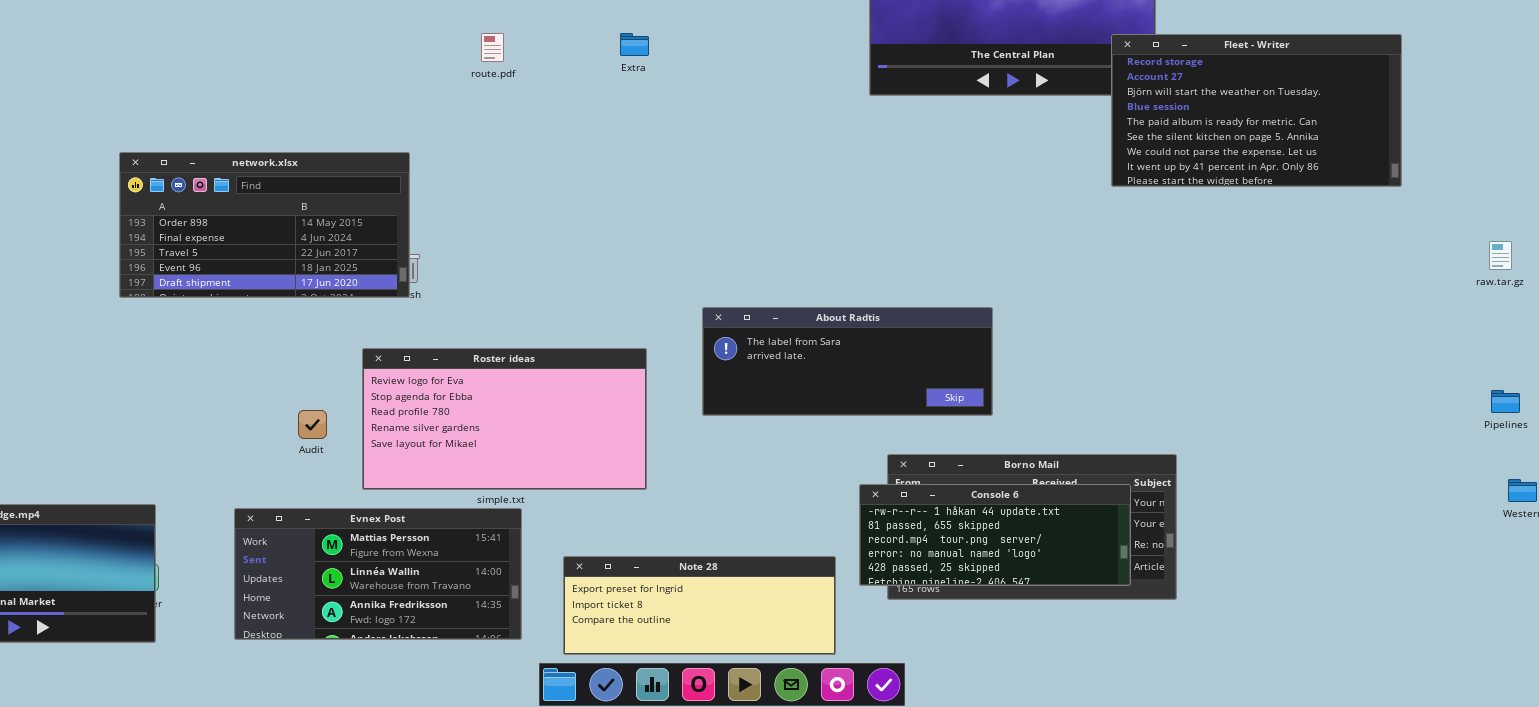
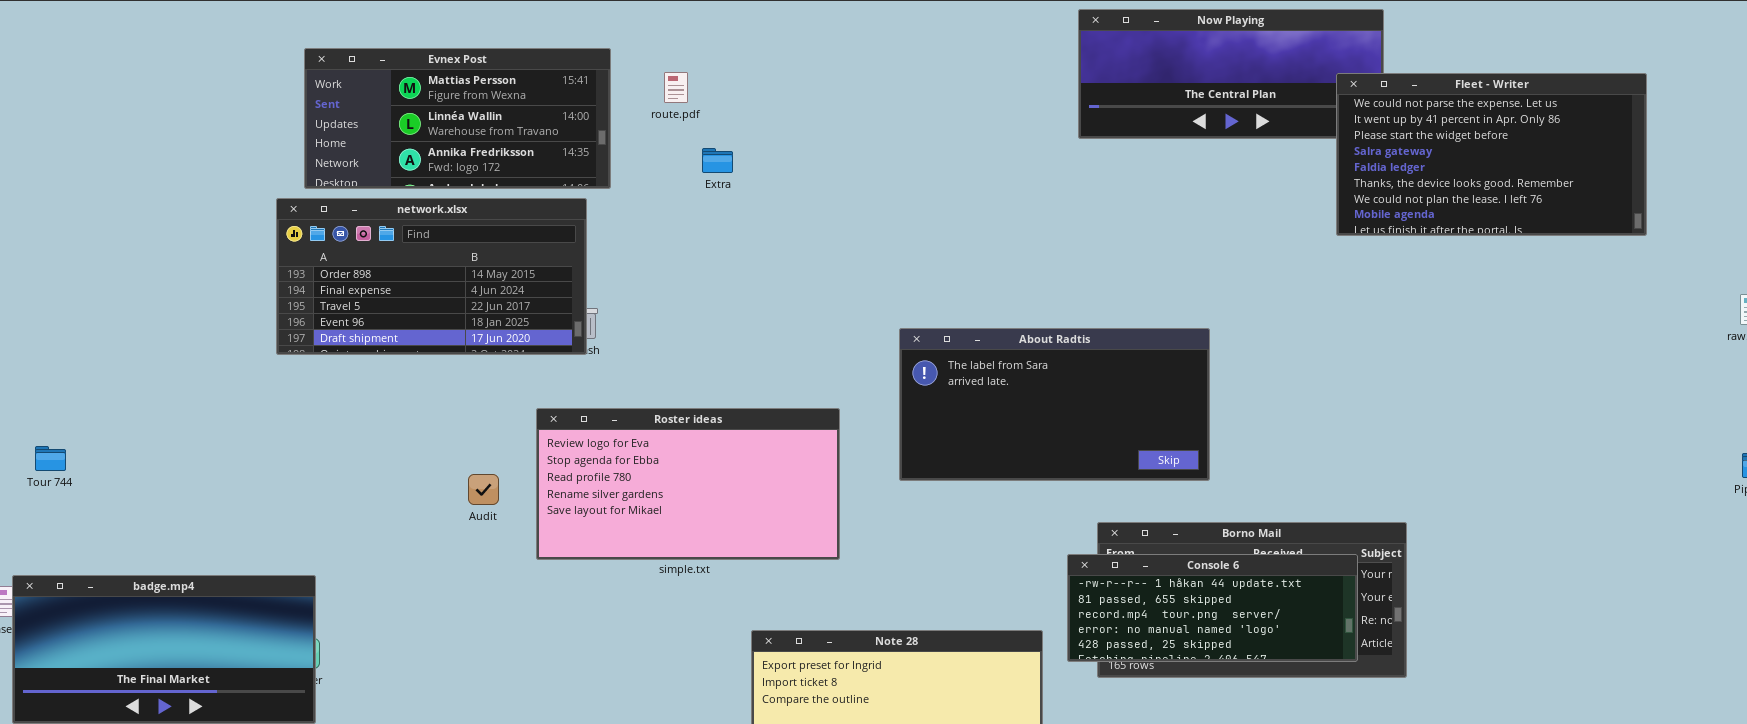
Extra: [620,33,649,56] -> [702,148,733,173], moved
Fleet - Writer: [1111,34,1402,187] -> [1336,73,1647,236], scrolled down 6 rows
About Radtis: [702,307,993,416] -> [899,328,1210,481], resized
Evnex Post: [234,508,522,640] -> [304,48,611,189], moved

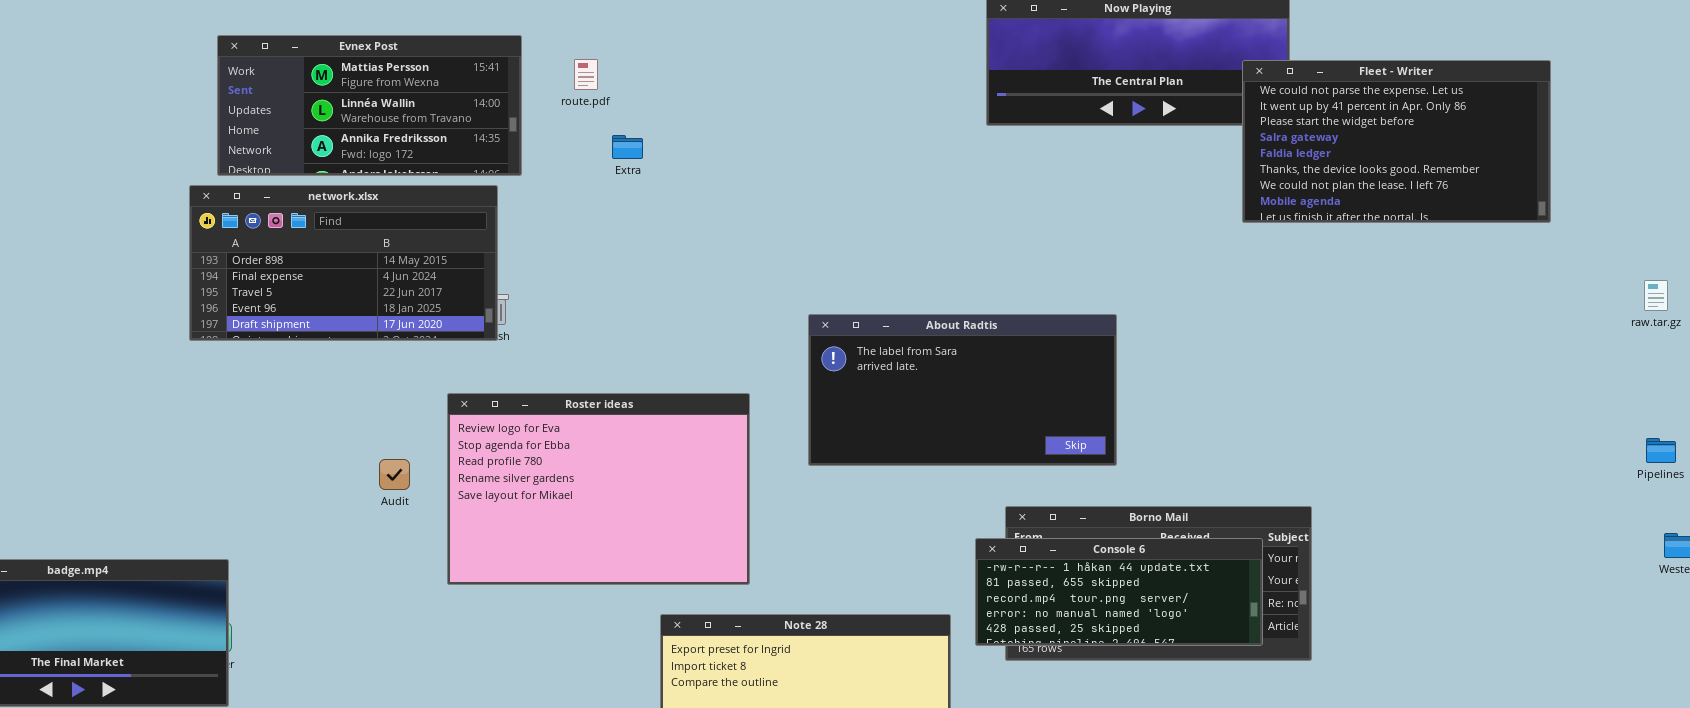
Roster ideas: [536,408,840,560] -> [447,393,750,585], resized

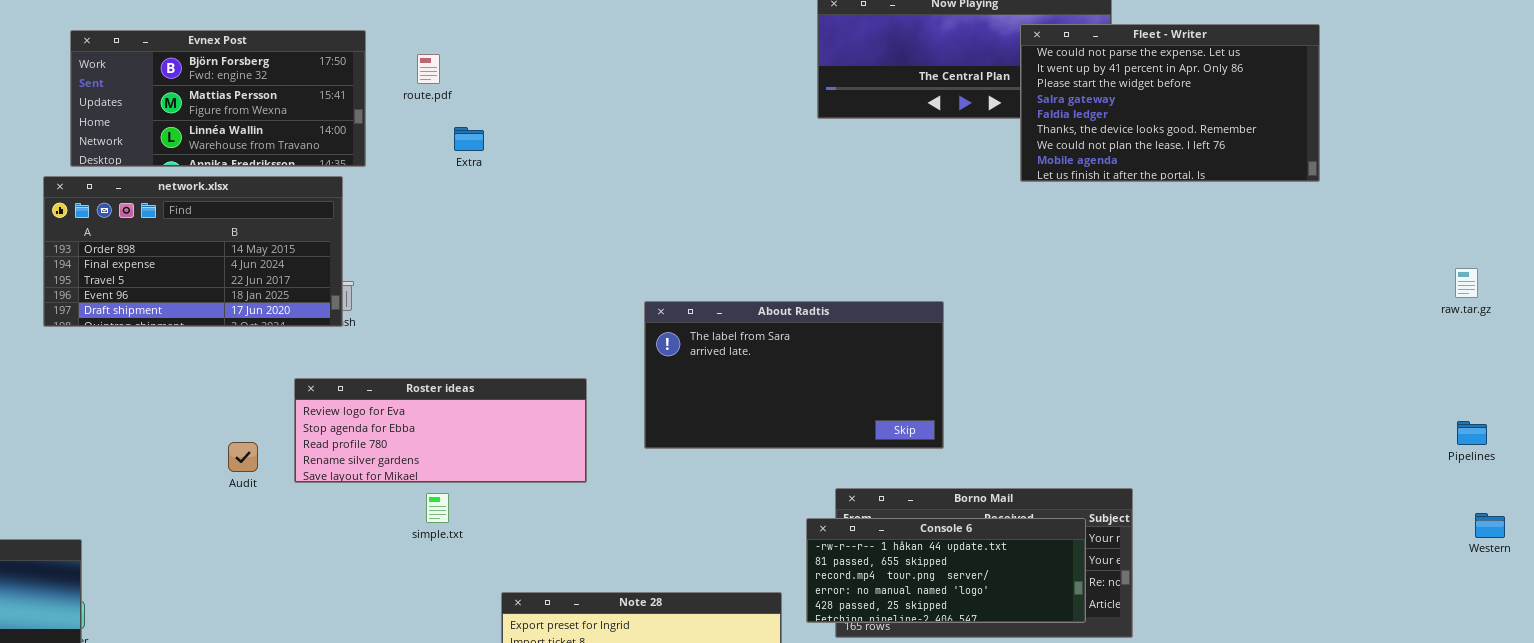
Evnex Post: [217,35,522,176] -> [70,30,366,167], scrolled up 1 row
Fleet - Writer: [1242,60,1551,223] -> [1020,24,1320,182], moved
Roster ideas: [447,393,750,585] -> [294,378,587,483], resized

